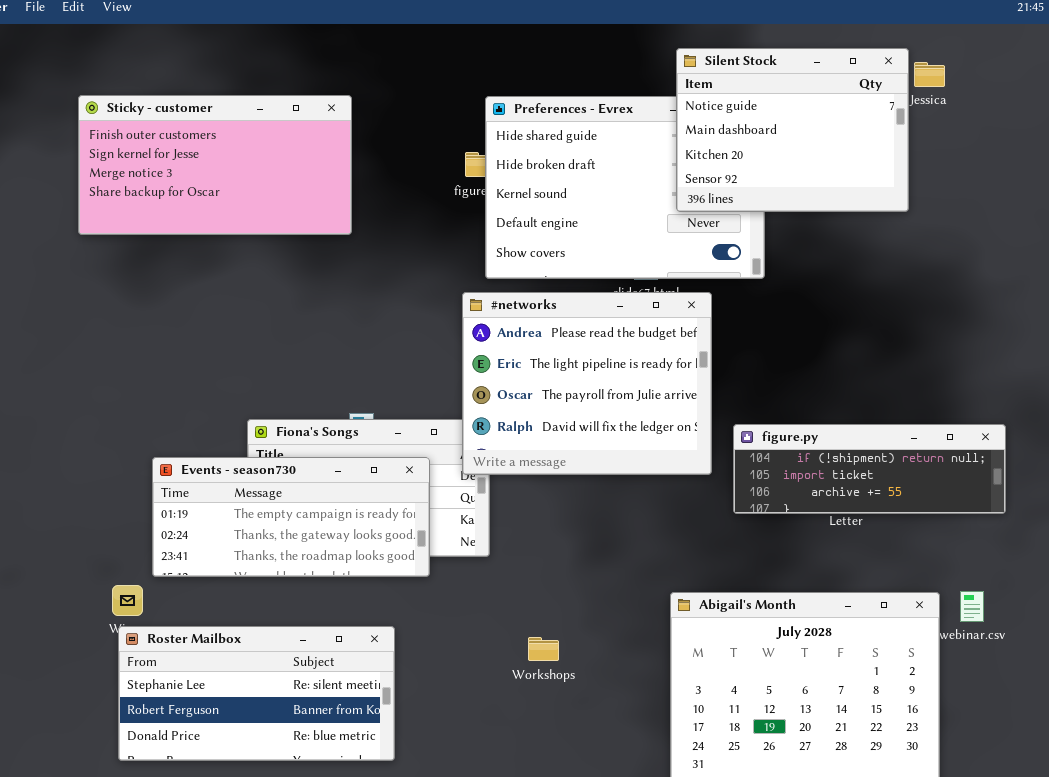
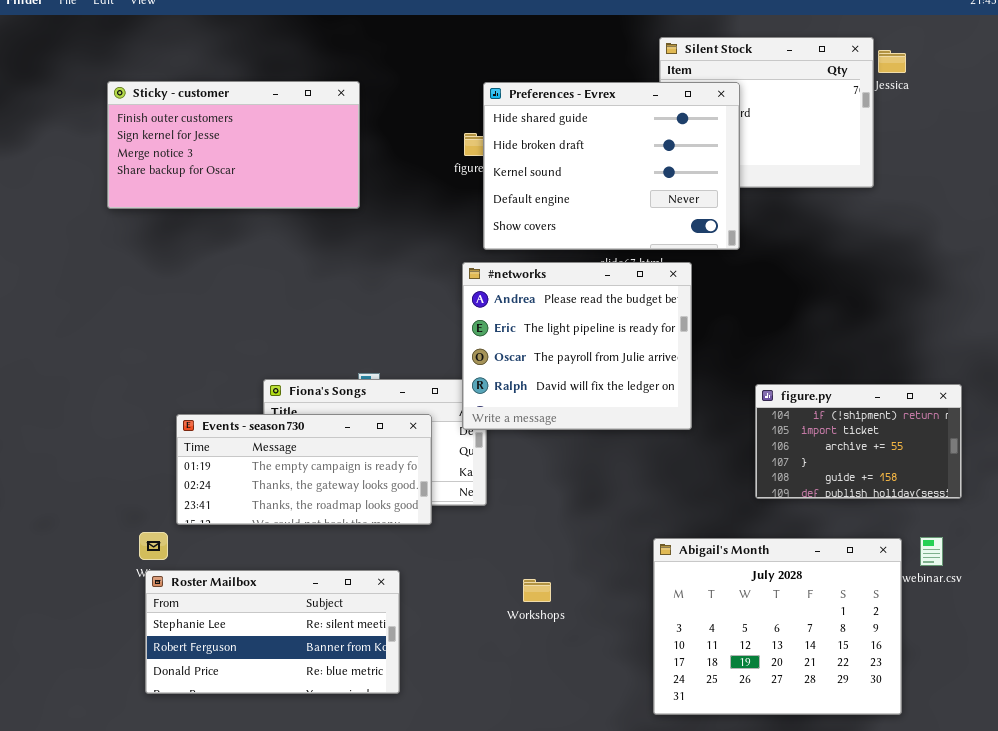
Preferences - Evrex: [485,96,765,279] -> [483,82,740,250], raised
figure.py: [733,424,1006,514] -> [755,384,962,499], resized

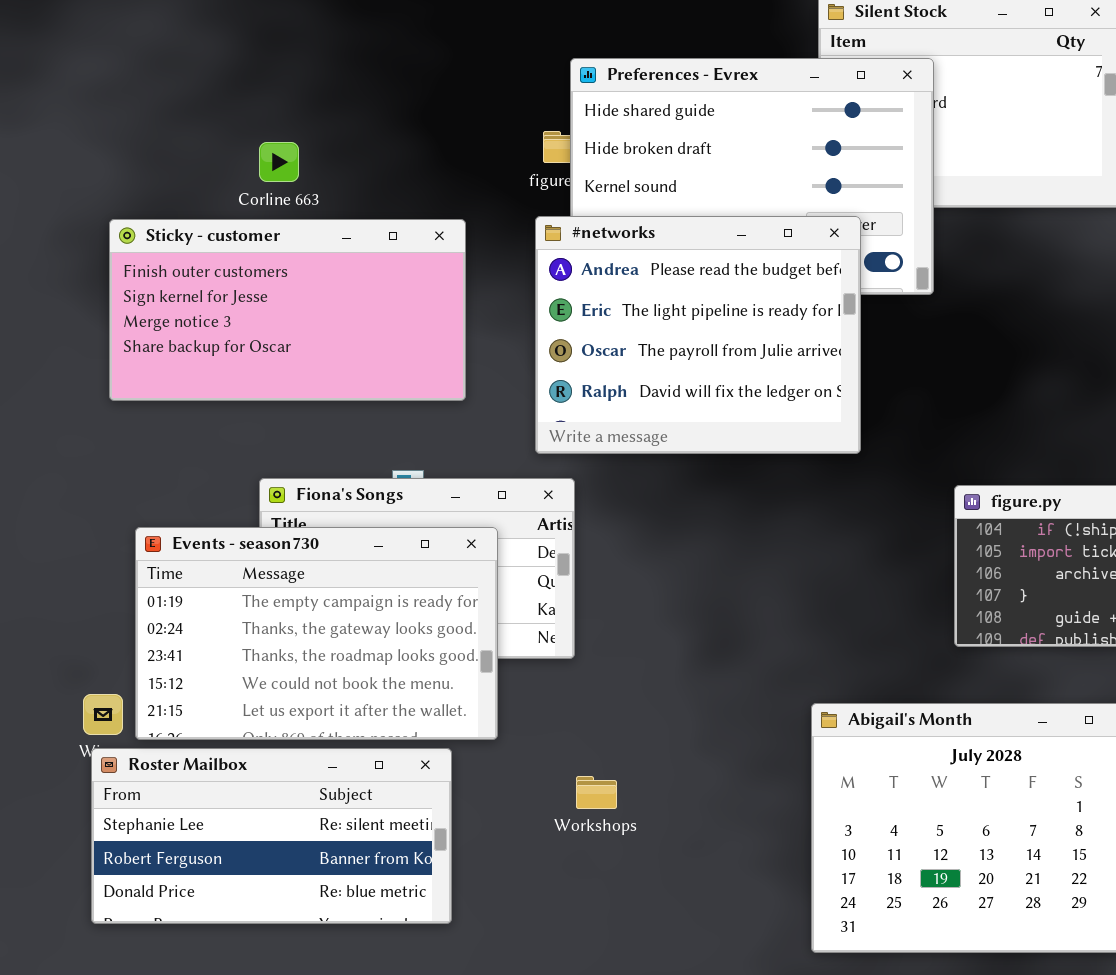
Sticky - customer: [107,81,360,209] -> [109,219,466,401], moved
#networks: [462,262,692,430] -> [535,216,861,454], moved
Events - season730: [176,414,432,525] -> [135,527,498,740], resized
Workshops: [523,579,551,602] -> [576,776,617,809], moved

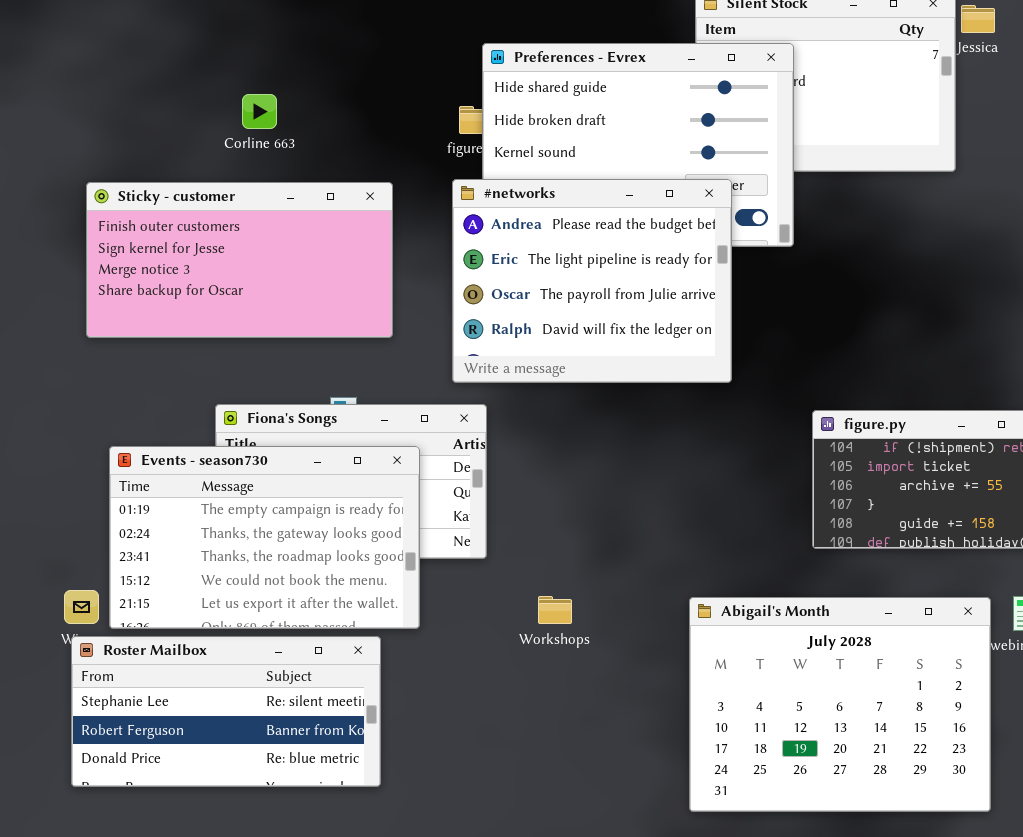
Corline 663: [259,142,299,182] -> [242,94,277,129], moved
Workshops: [576,776,617,809] -> [538,596,572,624], moved

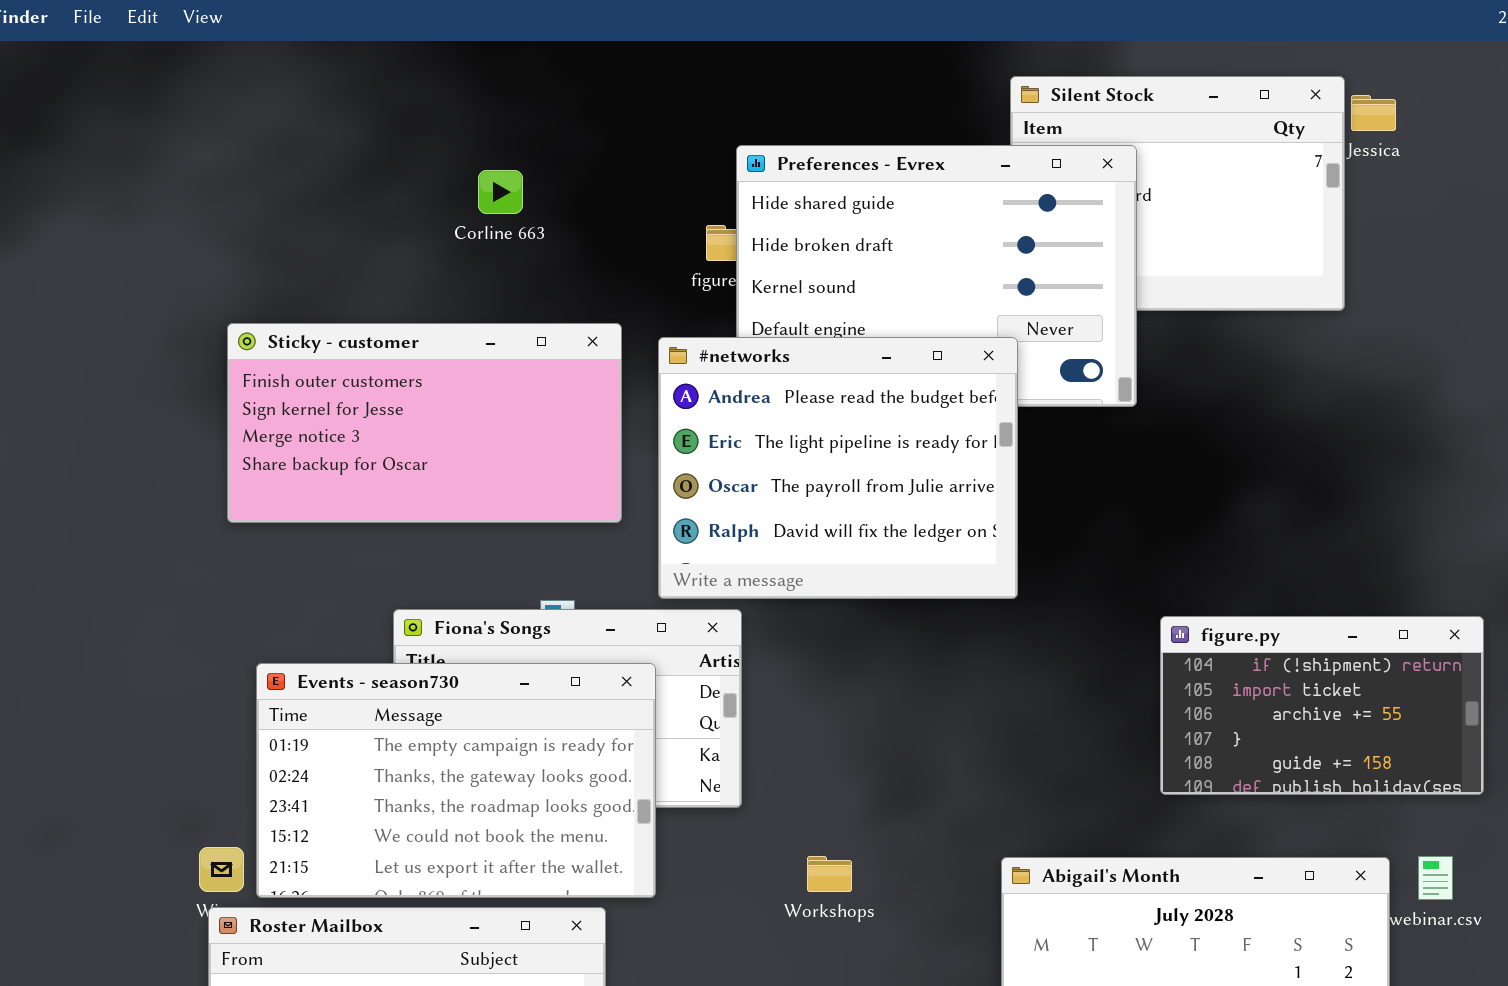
Corline 663: [242,94,277,129] -> [478,170,523,214], moved
#networks: [452,179,732,383] -> [658,337,1018,599], moved

